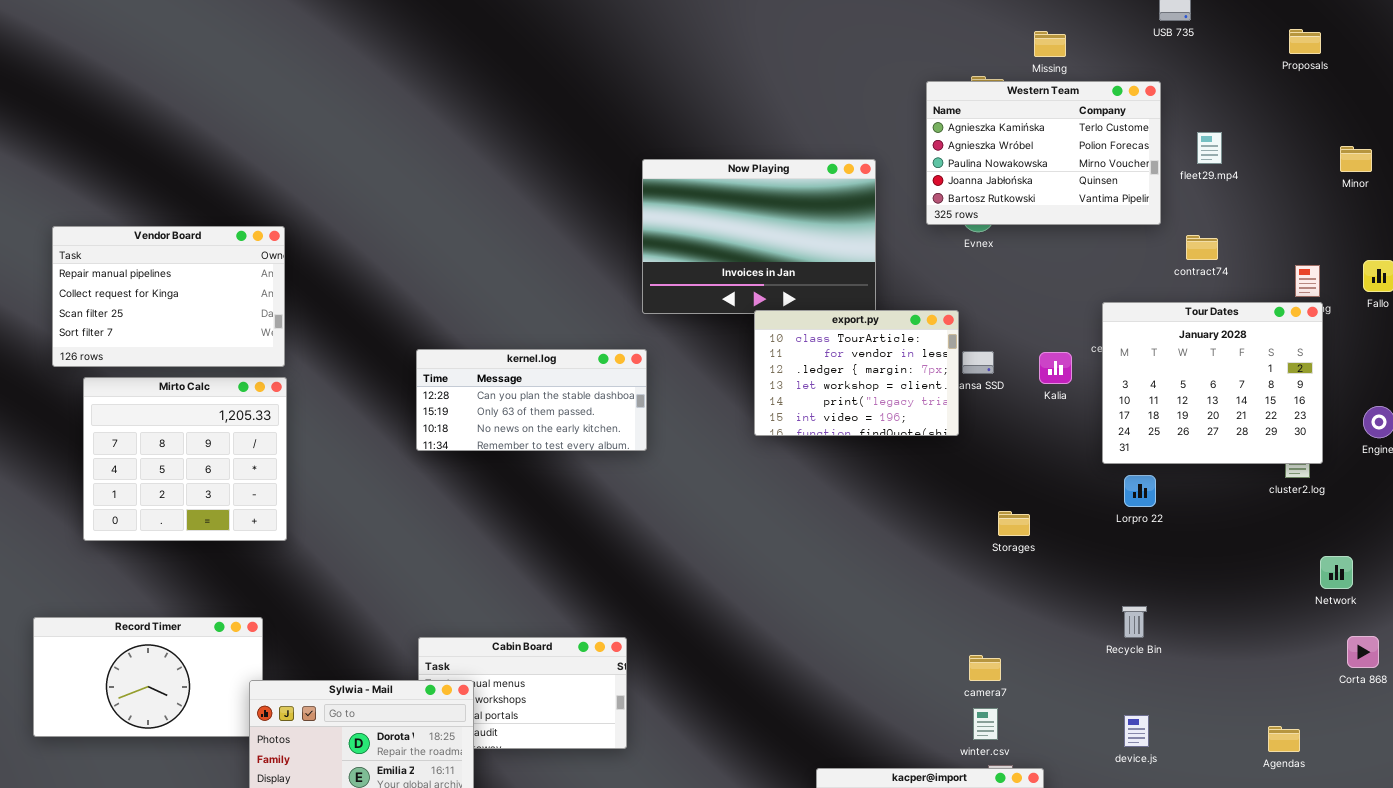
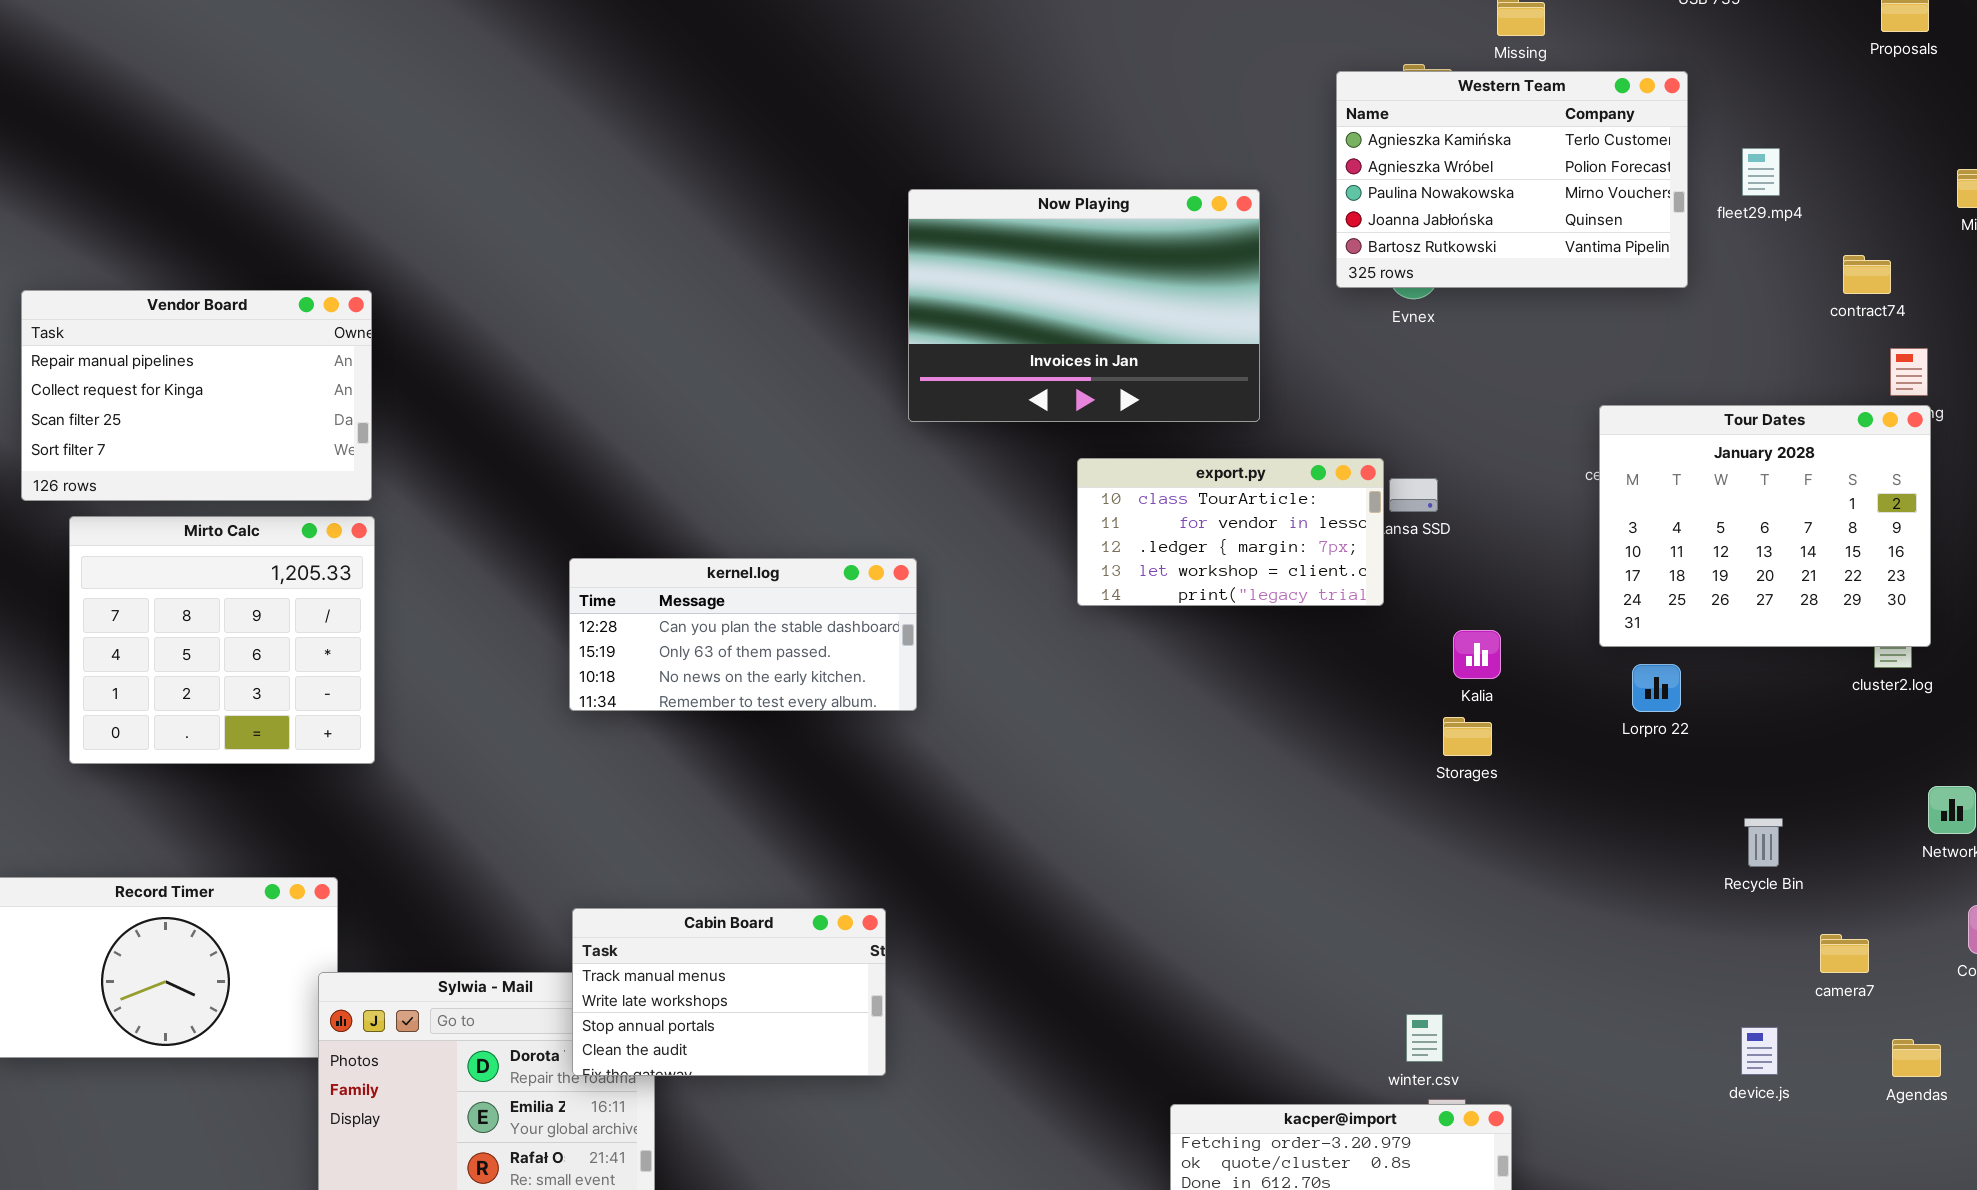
contract74: [1186,235,1218,260] -> [1843,255,1891,294], moved
export.py: [754,310,959,436] -> [1077,458,1384,606], resized
kernel.log: [416,349,647,451] -> [569,558,917,711], moved
Kalia: [1039,352,1072,384] -> [1453,630,1501,679], moved
Recycle Bin: [1122,606,1147,638] -> [1744,818,1783,867], moved
Cabin Board: [418,637,627,749] -> [572,908,886,1076], raised
camera7: [969,655,1001,681] -> [1820,934,1869,973], moved
device.js: [1124,715,1149,747] -> [1741,1027,1778,1075], moved
Agendas: [1268,726,1300,752] -> [1892,1039,1941,1077], moved

